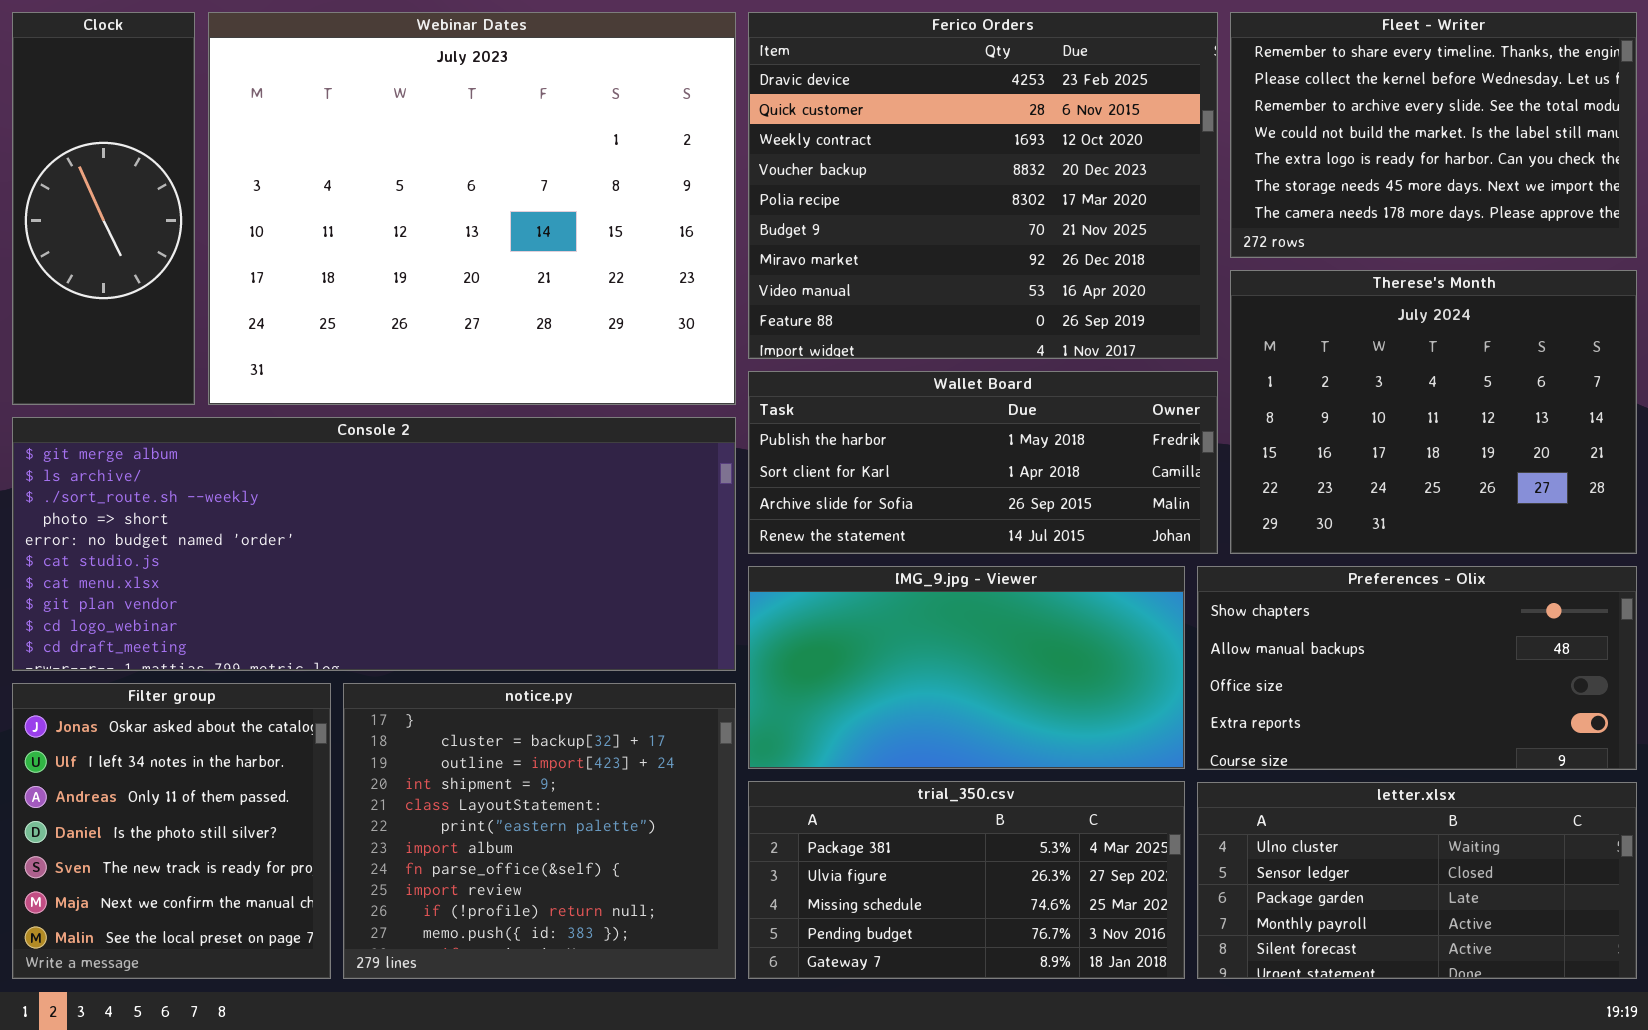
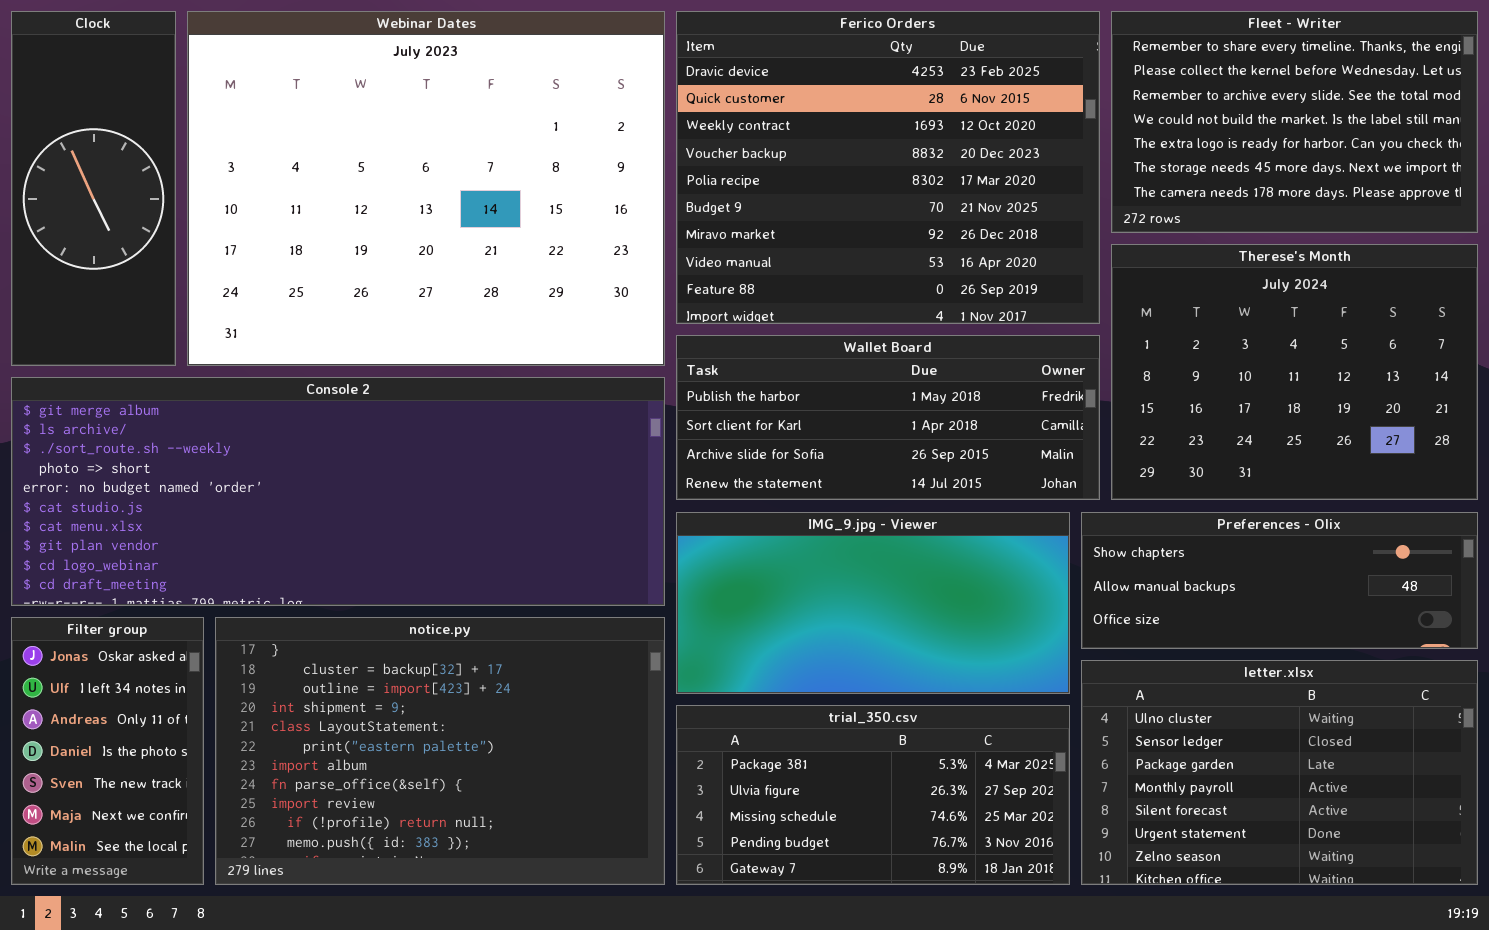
Preferences - Olix: [1197,566,1637,770] -> [1081,512,1478,649], resized
Filter group: [12,683,331,979] -> [11,617,204,885], resized
notice.py: [343,683,736,979] -> [215,617,665,885], resized
letter.xlsx: [1197,782,1637,979] -> [1081,660,1478,885], resized

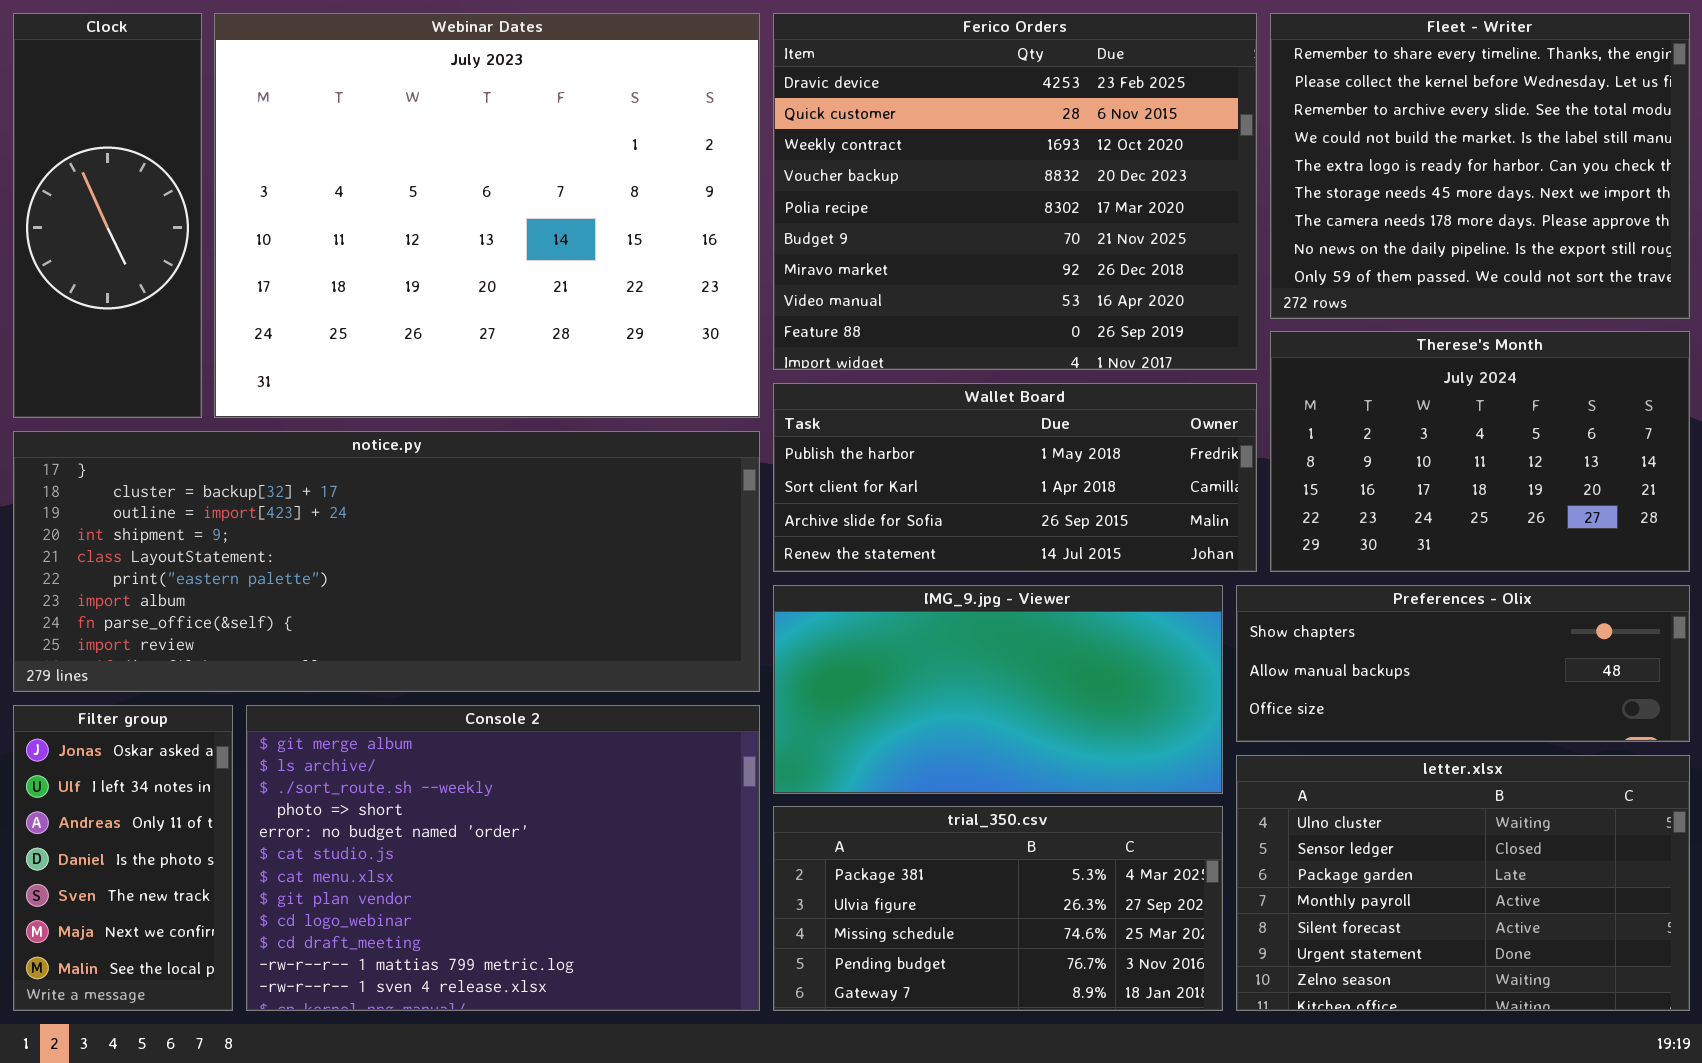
Fleet - Writer: [1111,11,1478,233] -> [1270,13,1690,319], resized
Therese's Month: [1111,244,1478,500] -> [1270,331,1690,572], resized
Console 2: [11,377,665,606] -> [246,705,760,1011], moved, resized
notice.py: [215,617,665,885] -> [13,431,760,692], moved, resized

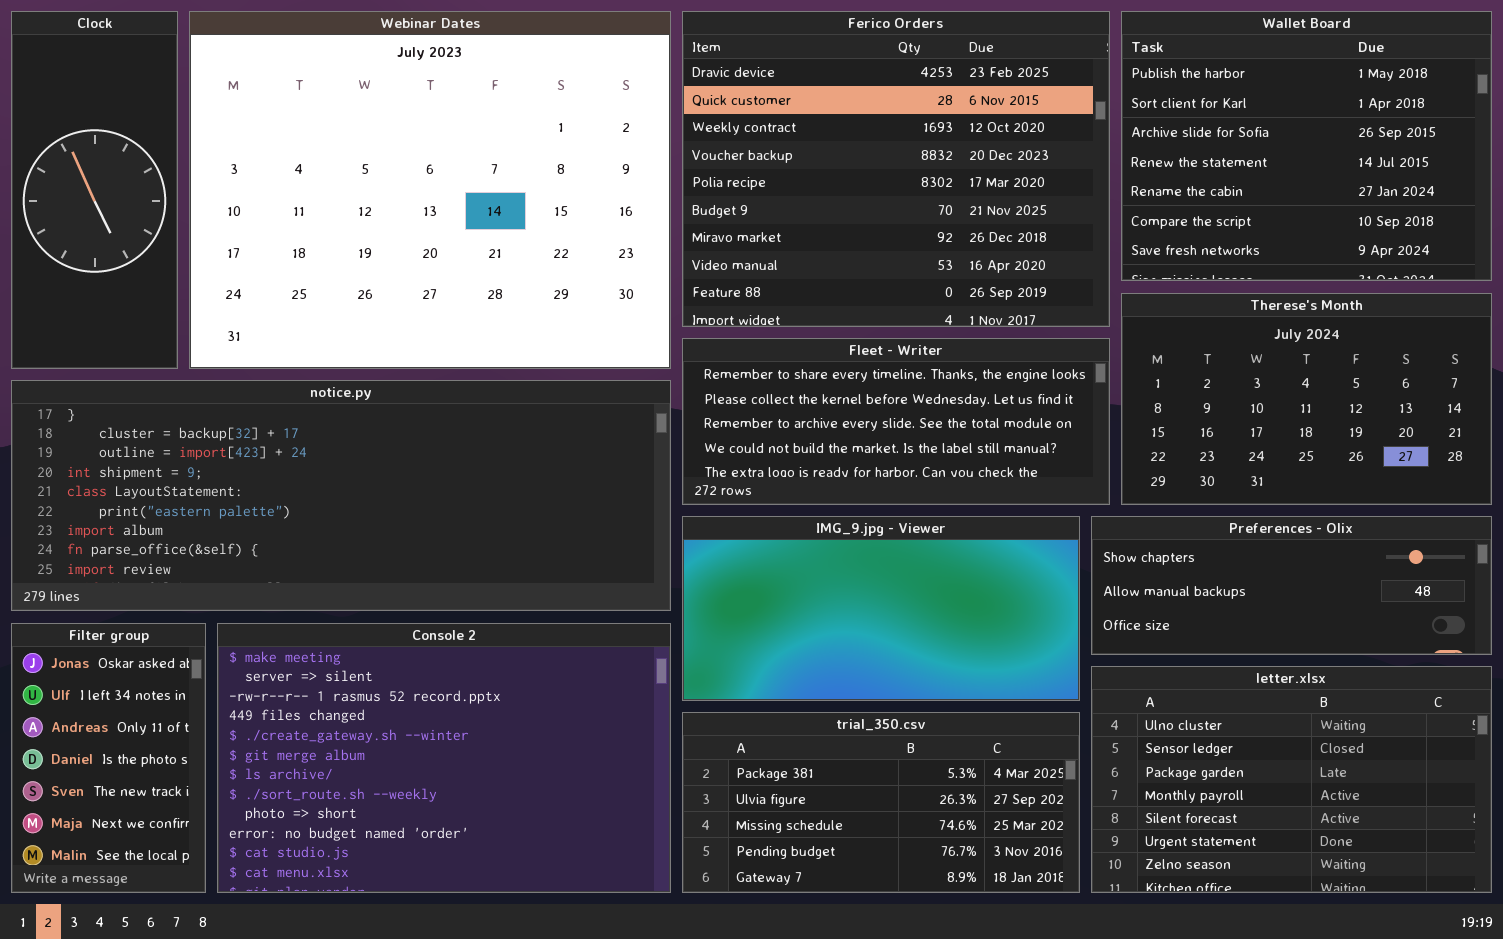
Fleet - Writer: [1270,13,1690,319] -> [682,338,1110,505], moved, resized
Wallet Board: [773,383,1257,572] -> [1121,11,1492,281], moved, resized
Console 2: [246,705,760,1011] -> [217,623,671,893], scrolled up 5 rows

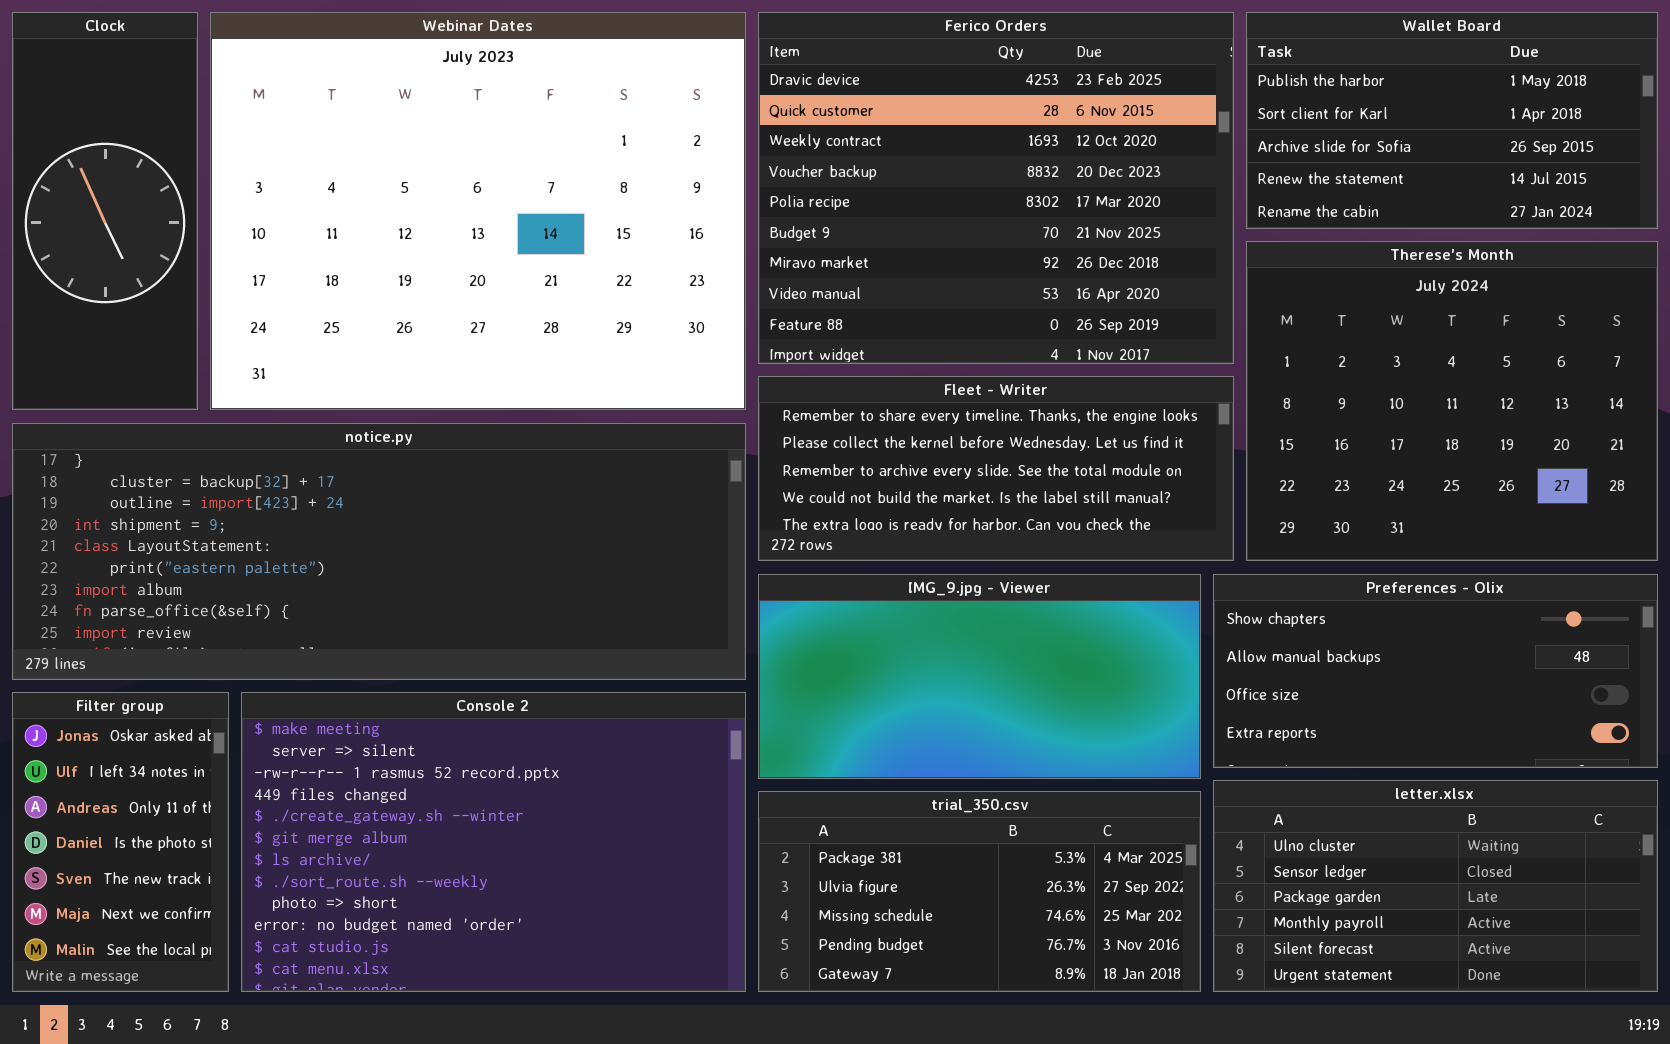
Wallet Board: [1121,11,1492,281] -> [1246,12,1658,229], resized
Therese's Month: [1121,293,1492,505] -> [1246,241,1658,561], resized
Preferences - Olix: [1091,516,1492,655] -> [1213,574,1658,768], resized
letter.xlsx: [1091,666,1492,893] -> [1213,780,1658,992], resized

